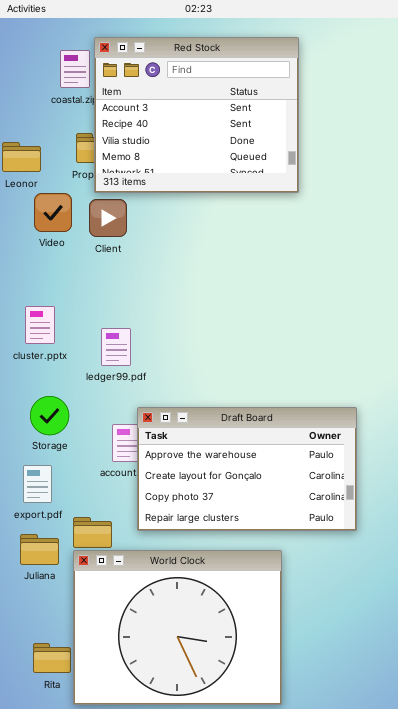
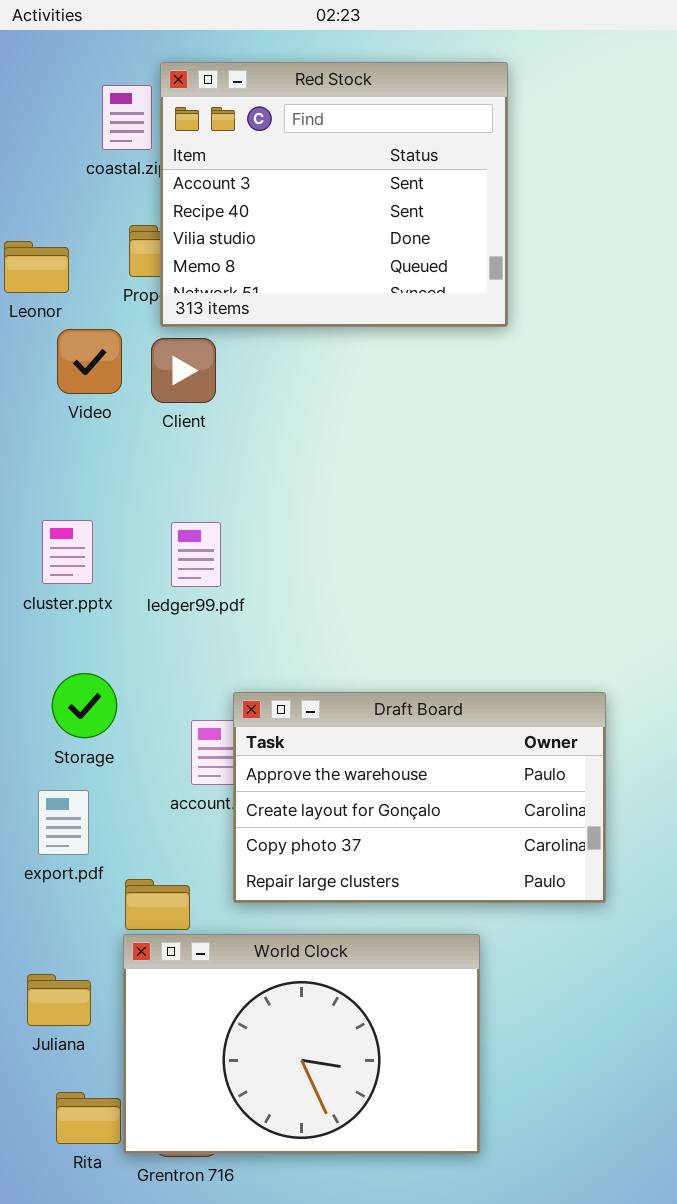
ledger99.pdf: [101,328,131,366] -> [171,522,221,587], moved
Juliana: [20,534,59,565] -> [27,974,91,1026], moved
World Clock: [73,550,282,705] -> [123,934,480,1154], resized

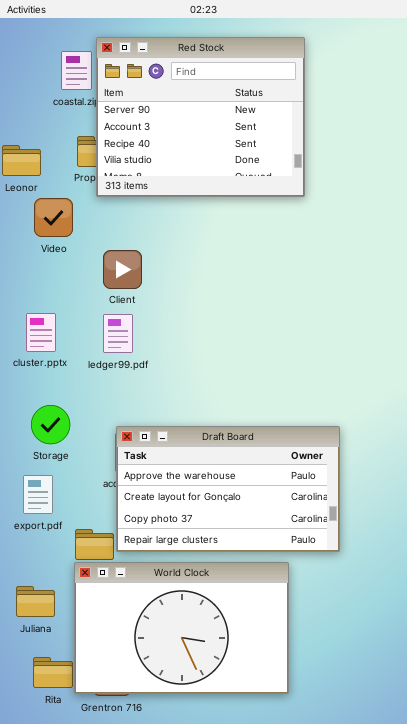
Red Stock: [160,62,508,327] -> [96,37,305,197], scrolled up 1 row
Client: [151,338,216,403] -> [103,250,142,289], moved
Draft Board: [233,692,606,903] -> [116,426,340,552], moved

